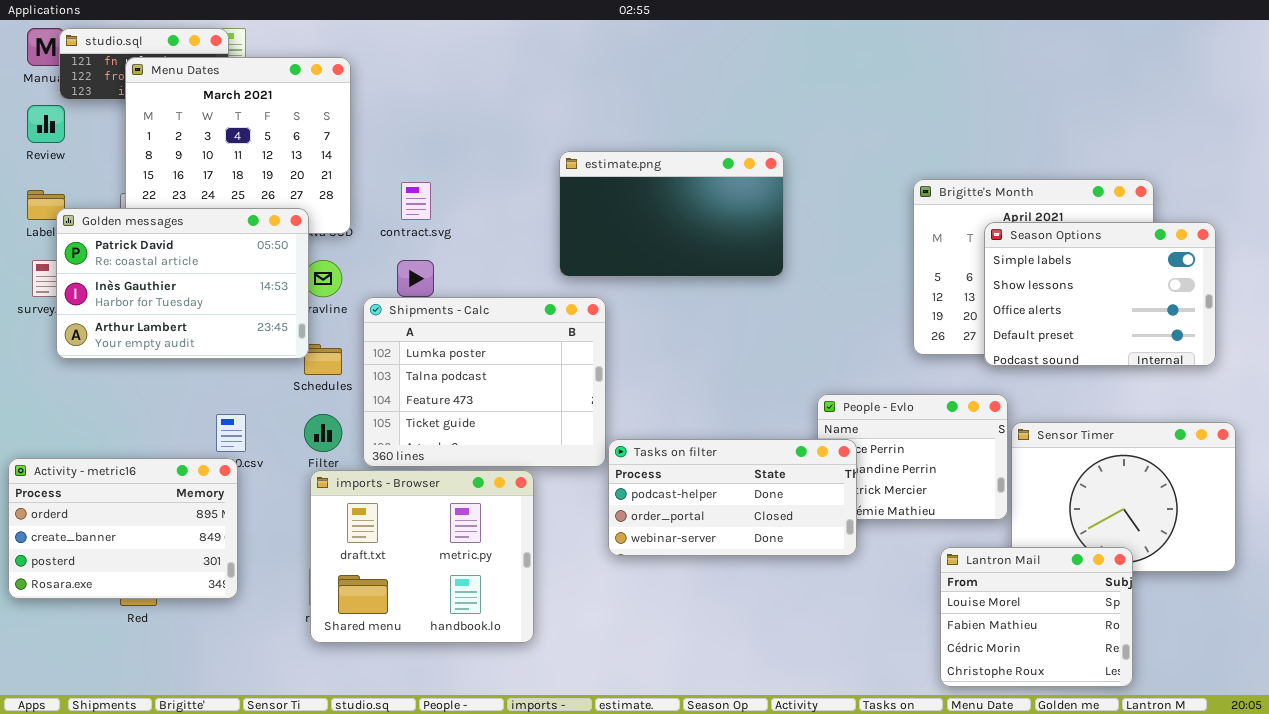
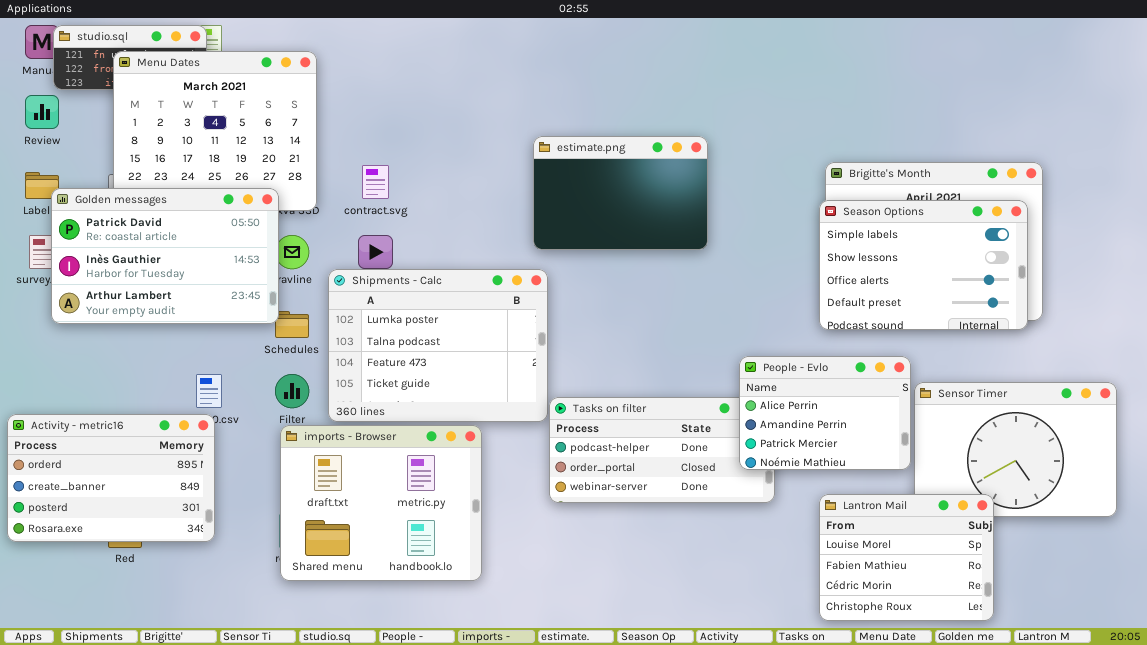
estimate.png: [559,151,784,277] -> [533,136,708,250], resized
Season Options: [984,222,1216,366] -> [819,200,1028,330], moved
People - Evlo: [817,394,1008,520] -> [739,356,911,470], raised
Lantron Mail: [940,547,1133,687] -> [819,494,994,621], moved

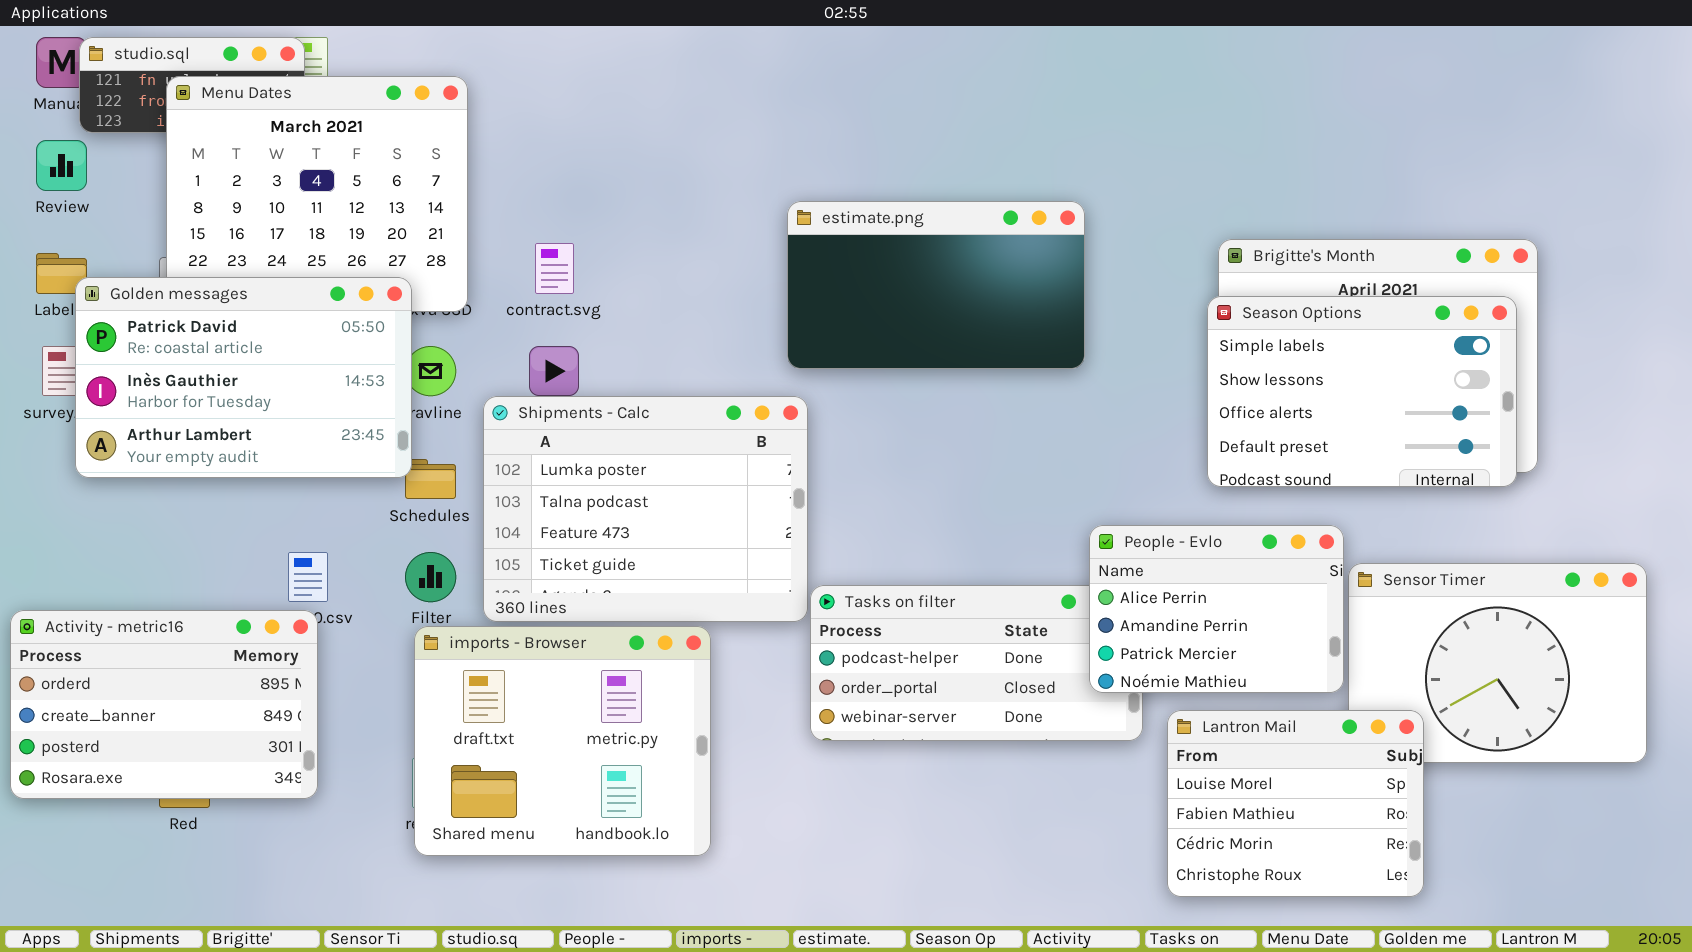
estimate.png: [533,136,708,250] -> [787,201,1085,369], resized
Lantron Mail: [819,494,994,621] -> [1167,710,1424,897], moved

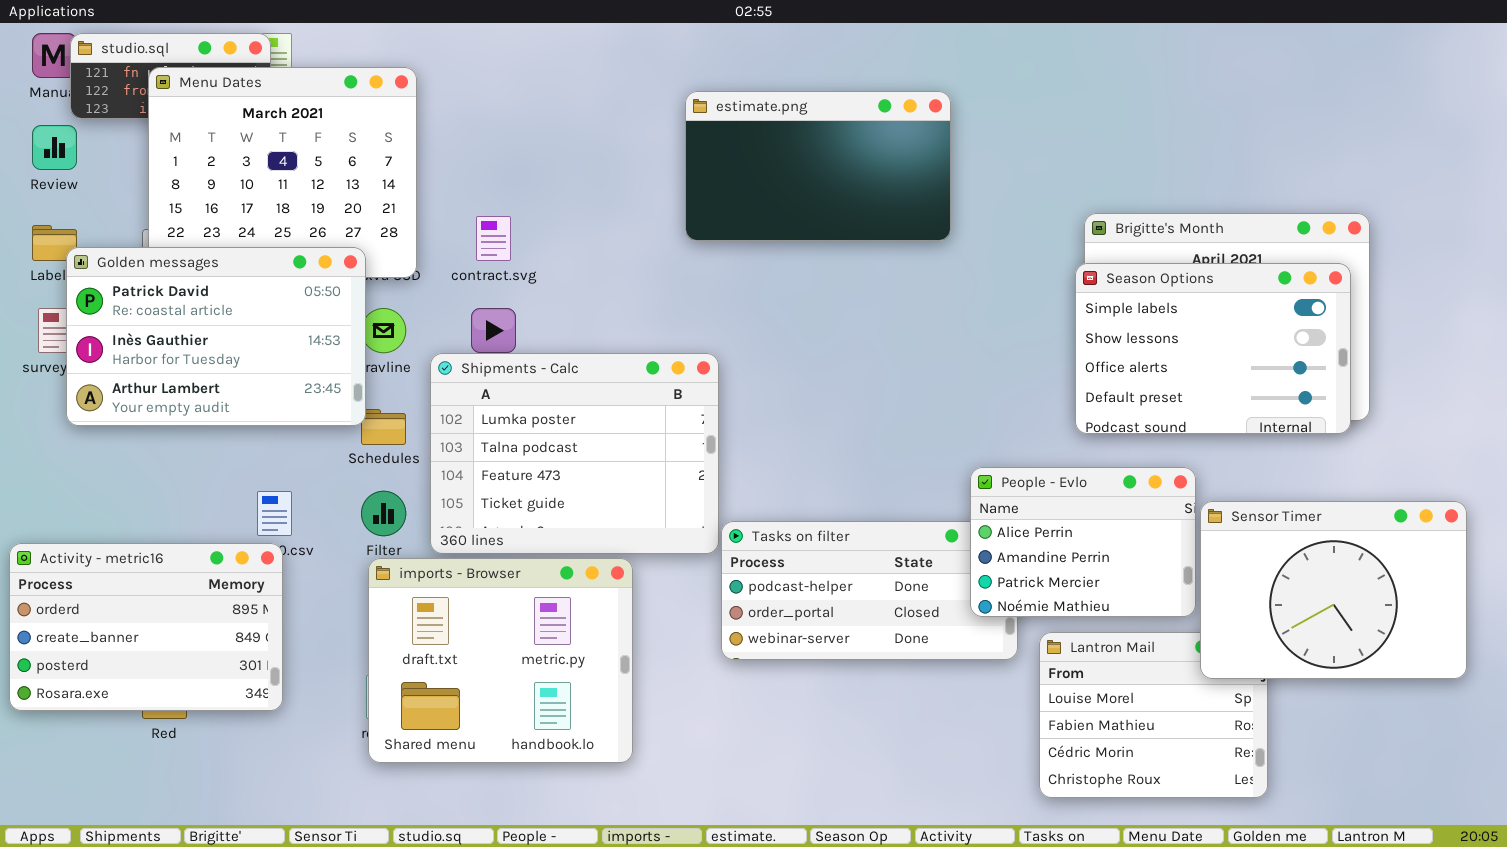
estimate.png: [787,201,1085,369] -> [685,91,951,241], moved
Sensor Timer: [1348,563,1647,763] -> [1200,501,1467,679], raised

